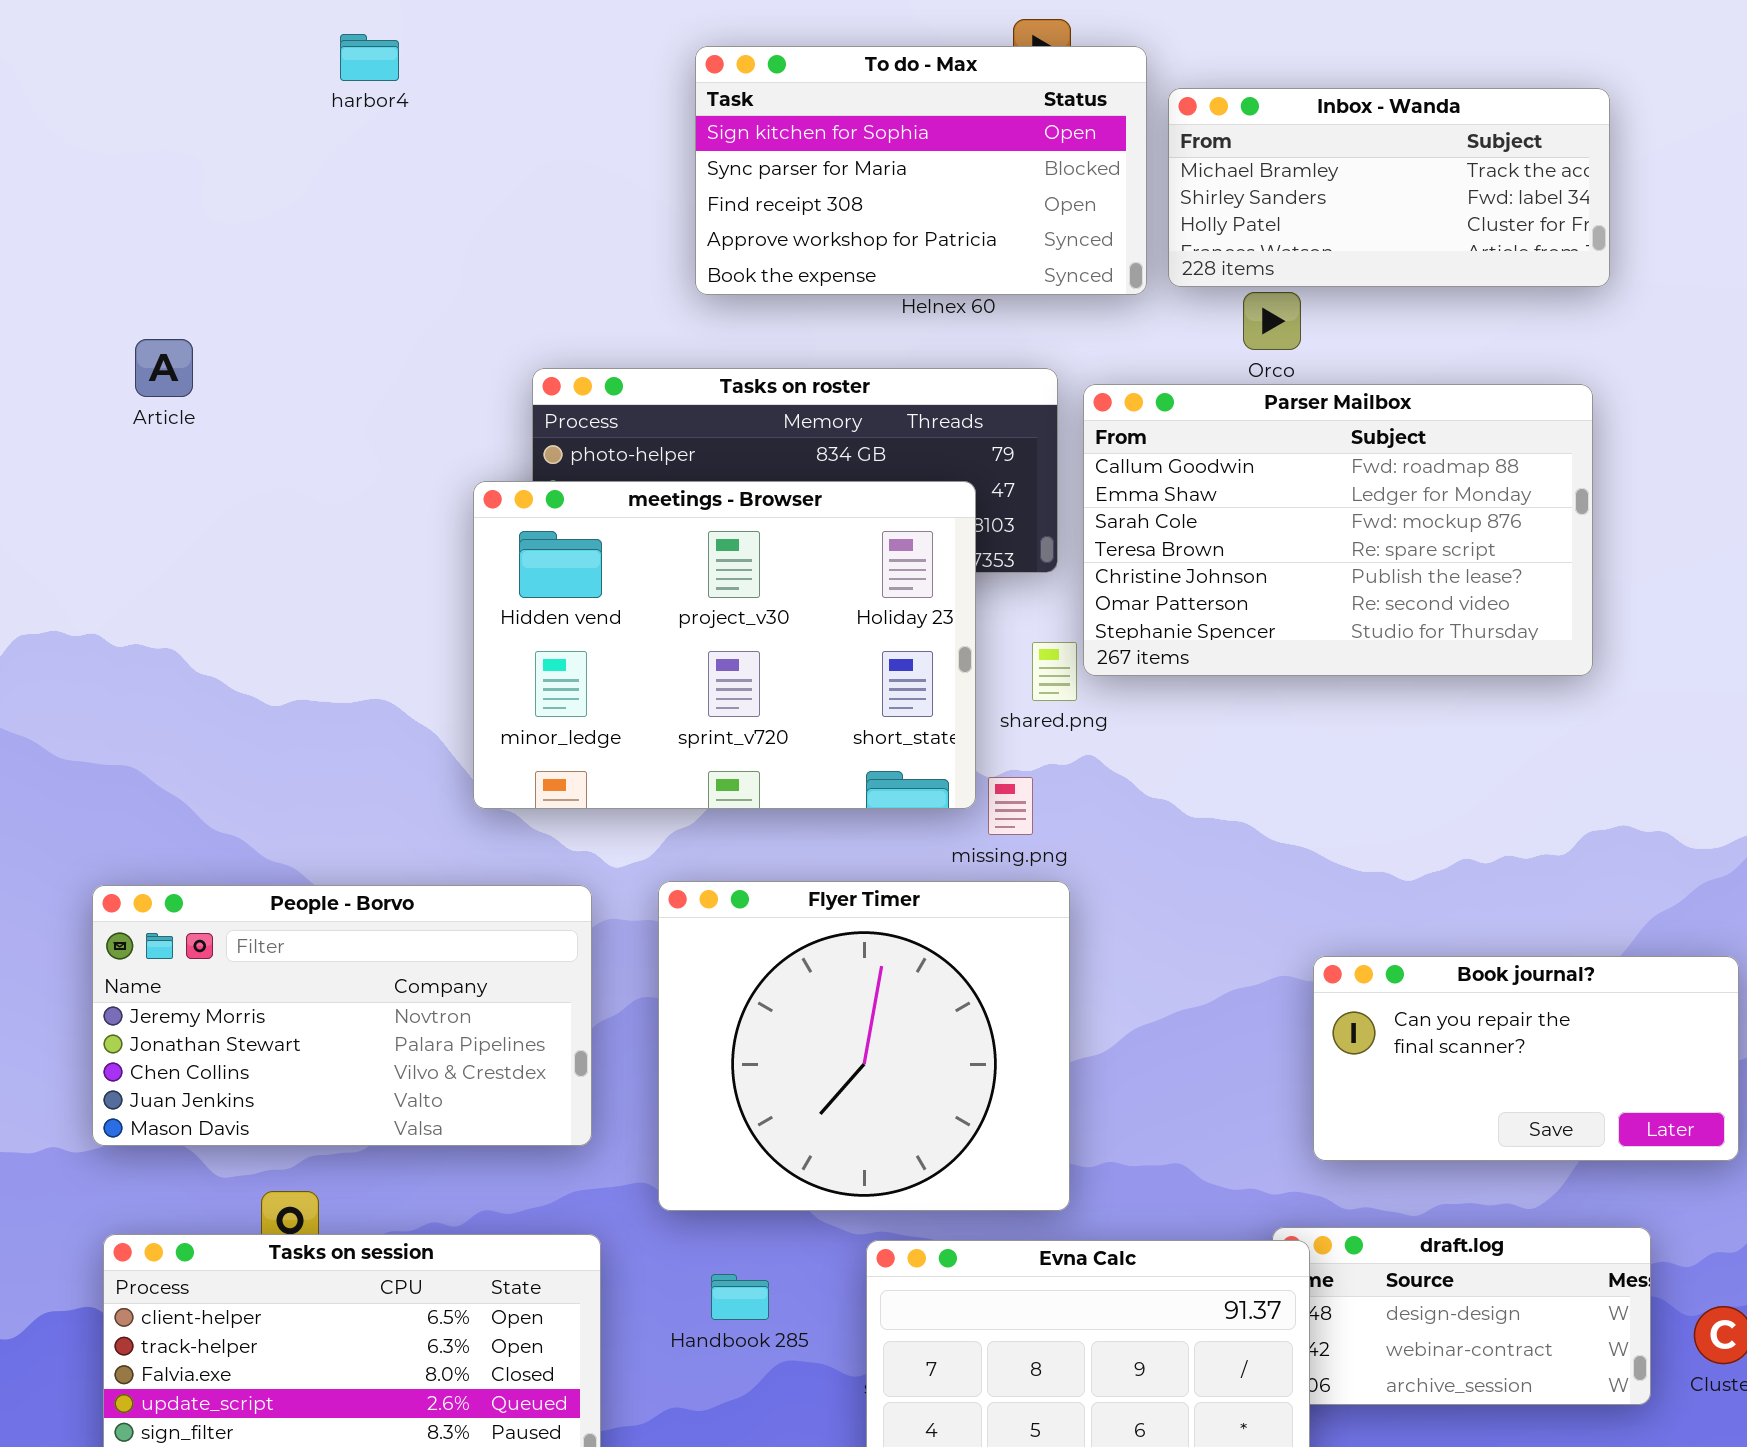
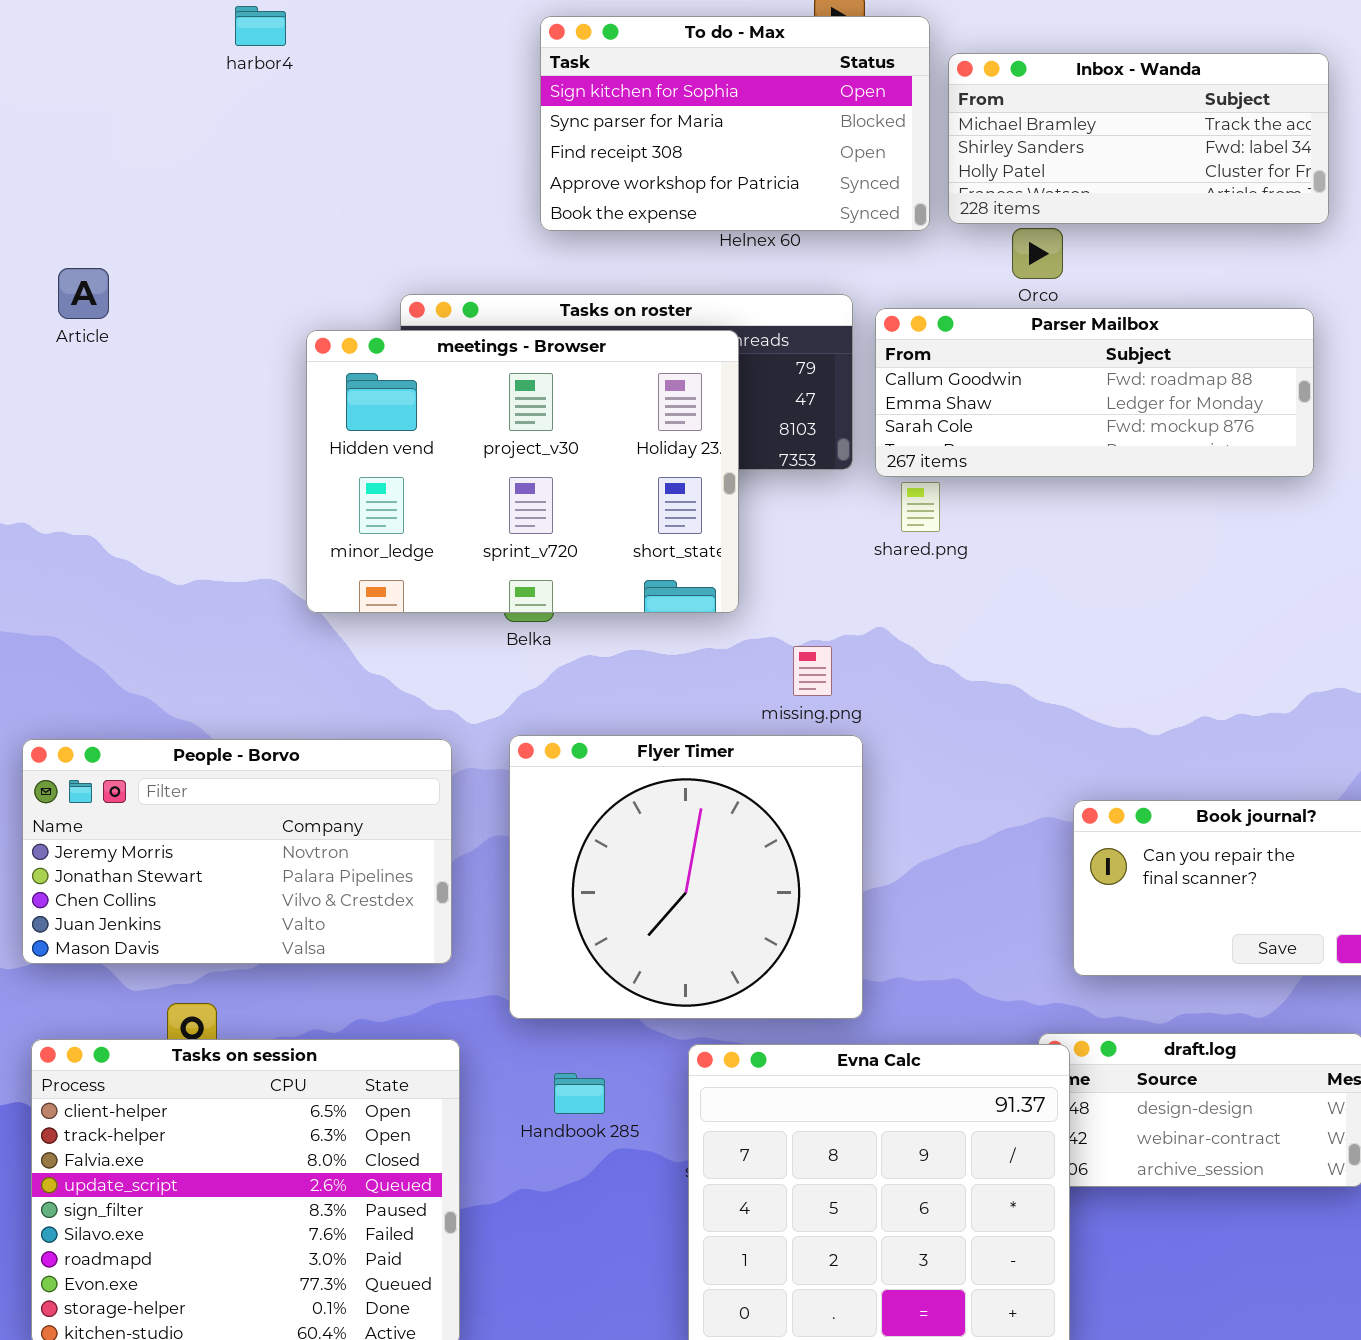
Parser Mailbox: [1083,384,1593,676] -> [875,308,1314,477], resized
meetings - Browser: [473,481,976,809] -> [306,330,739,613], moved
shared.png: [1032,642,1077,701] -> [901,482,940,532], moved

